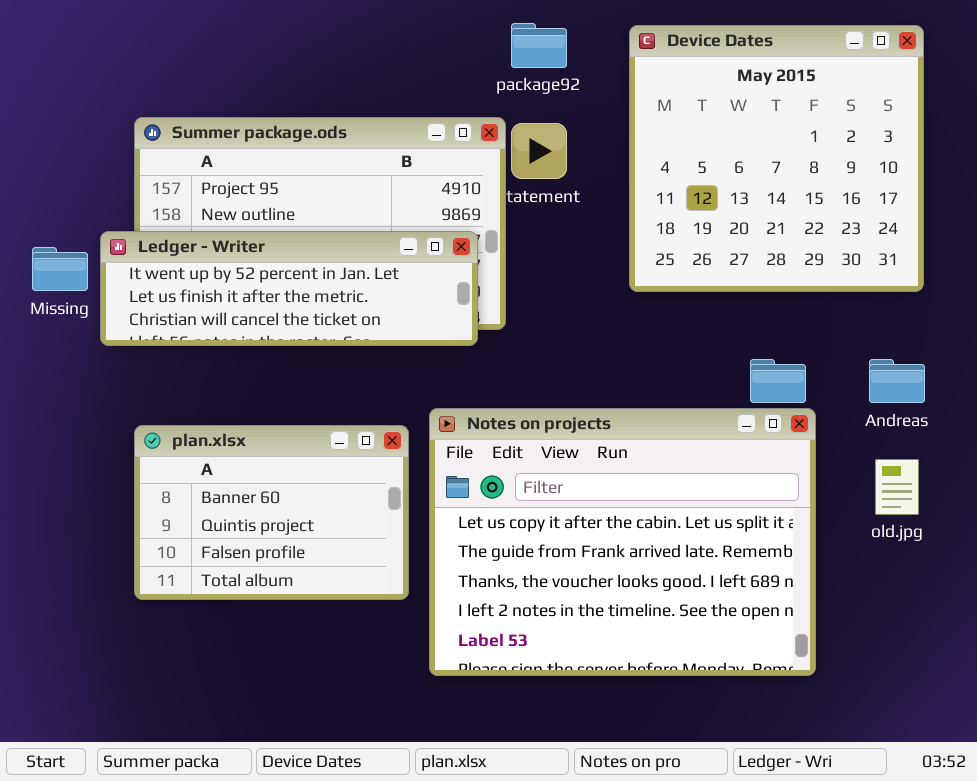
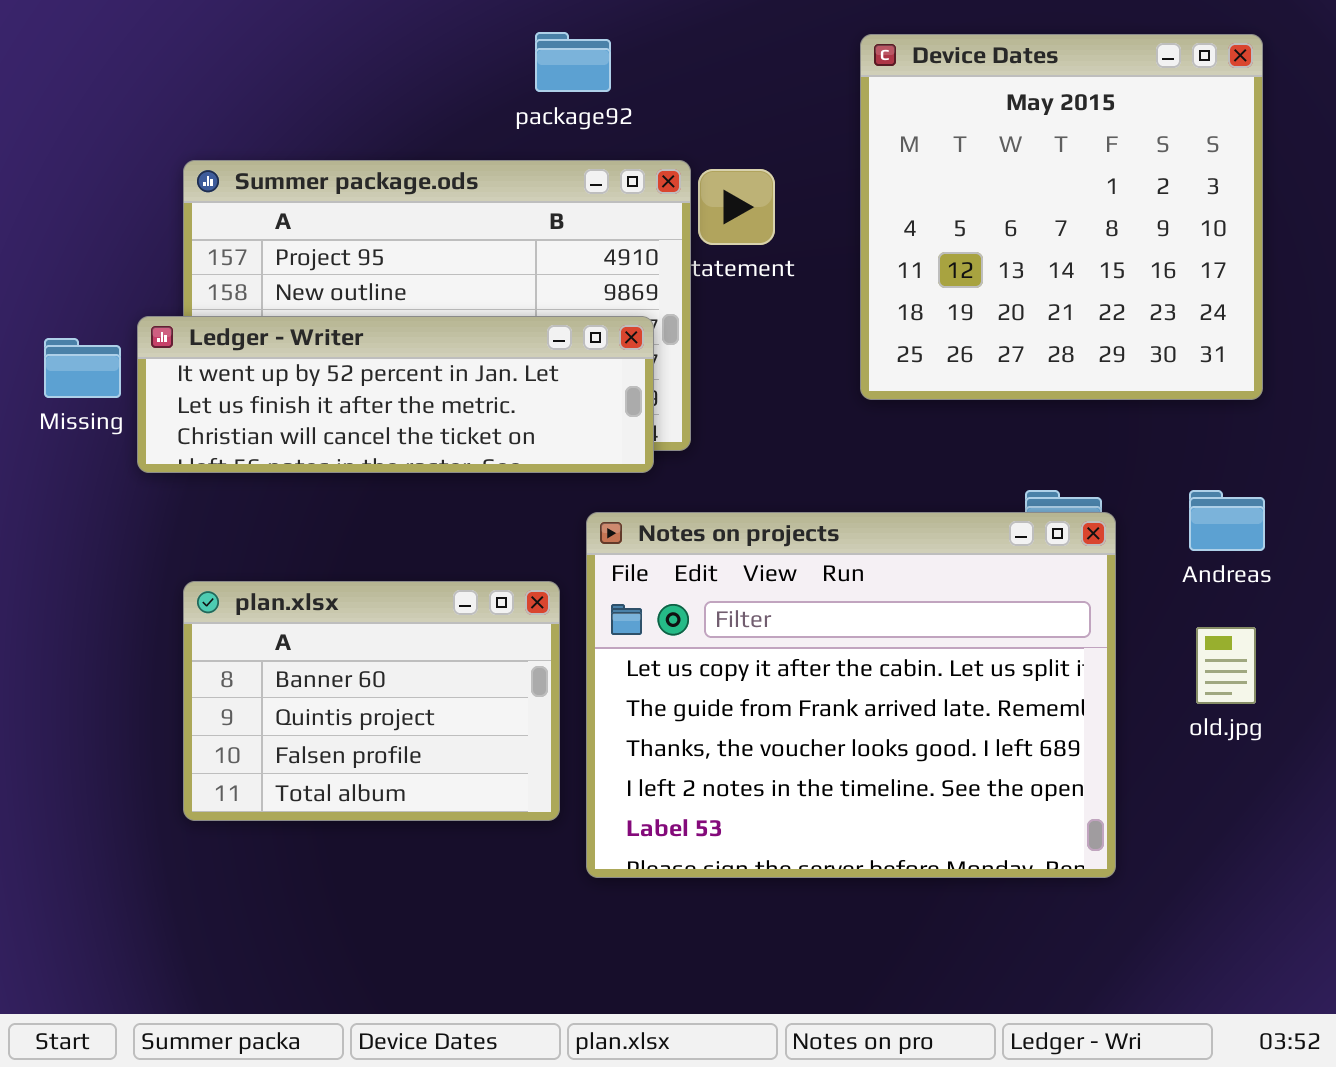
package92: [511,23,567,68] -> [535,32,611,92], moved
Notes on projects: [429,408,816,676] -> [586,512,1116,878], moved

